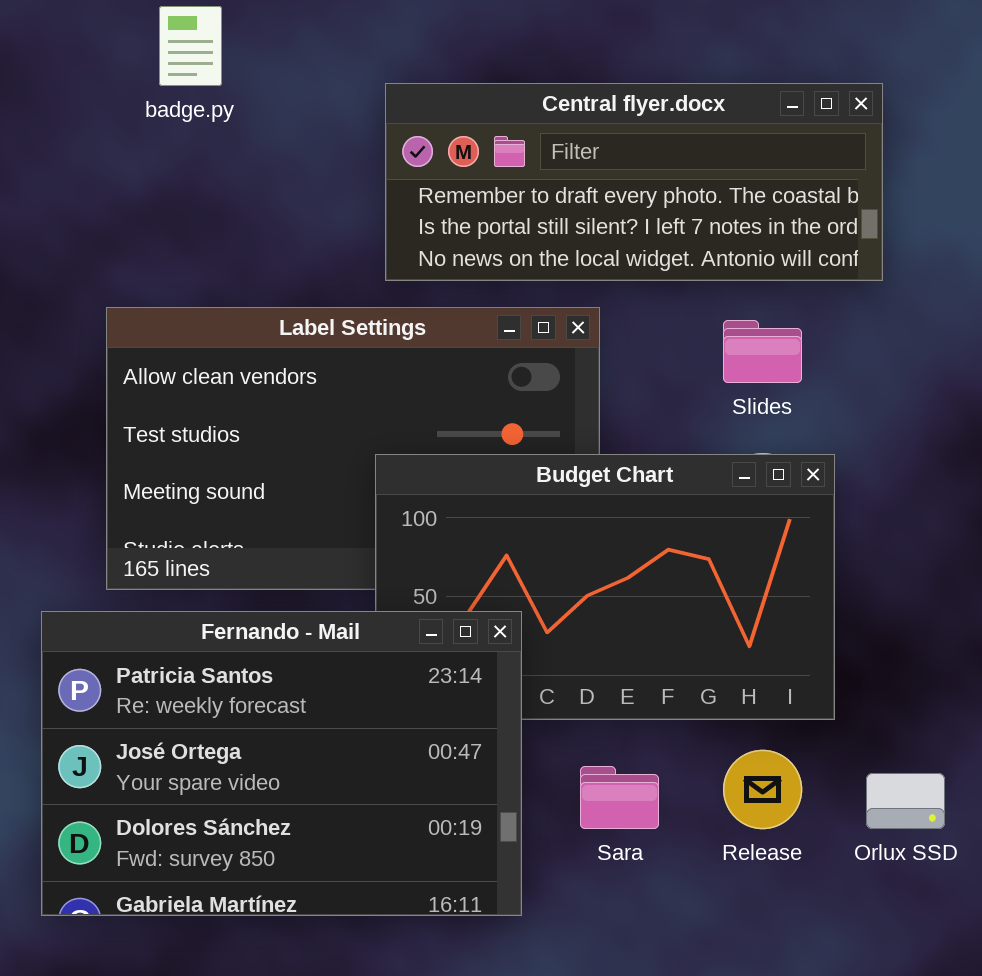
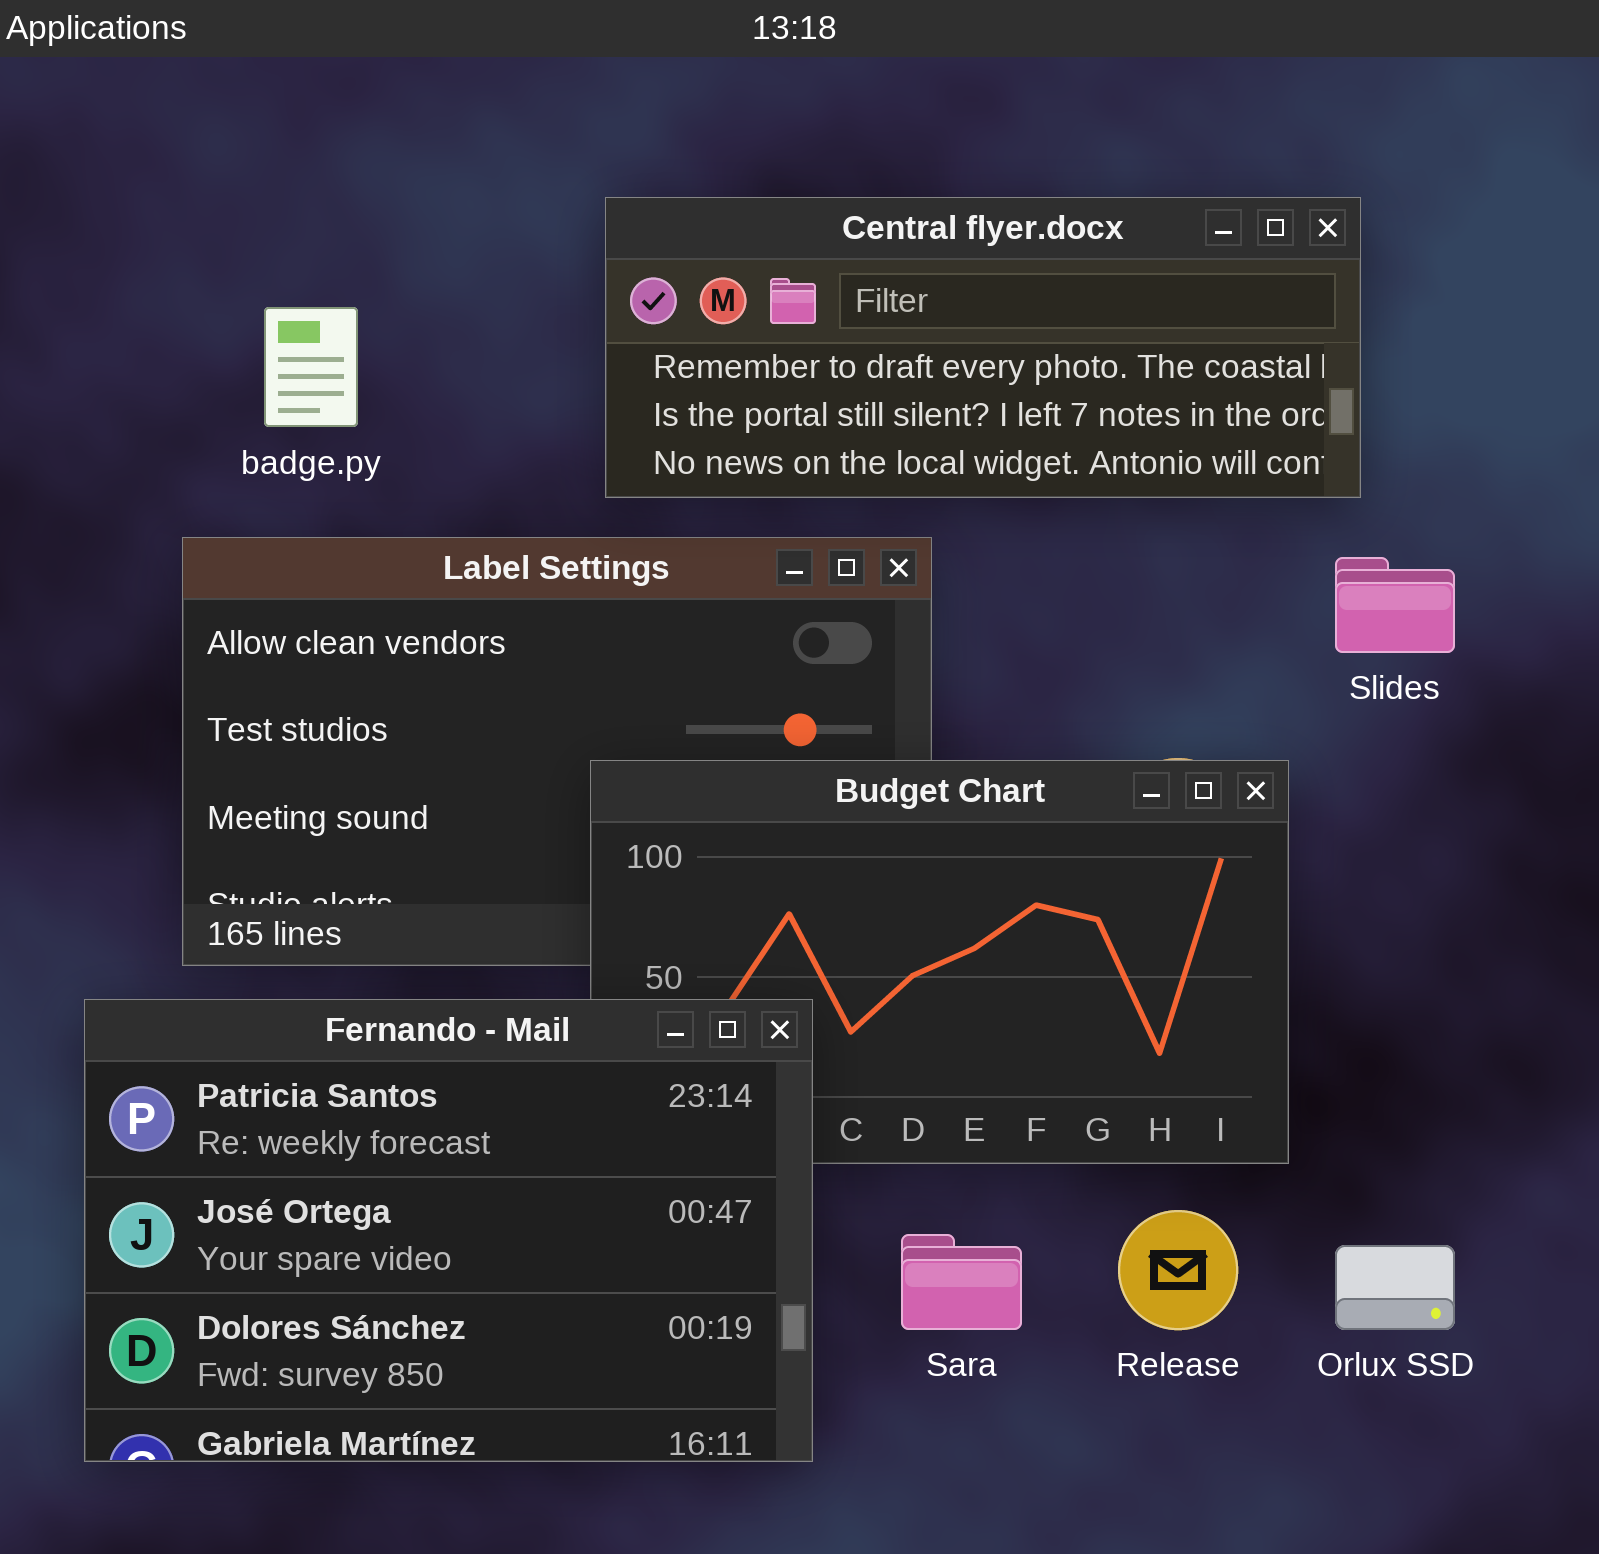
badge.py: [159,6,222,86] -> [264,307,358,427], moved
Slides: [723,320,802,383] -> [1335,557,1455,653], moved

